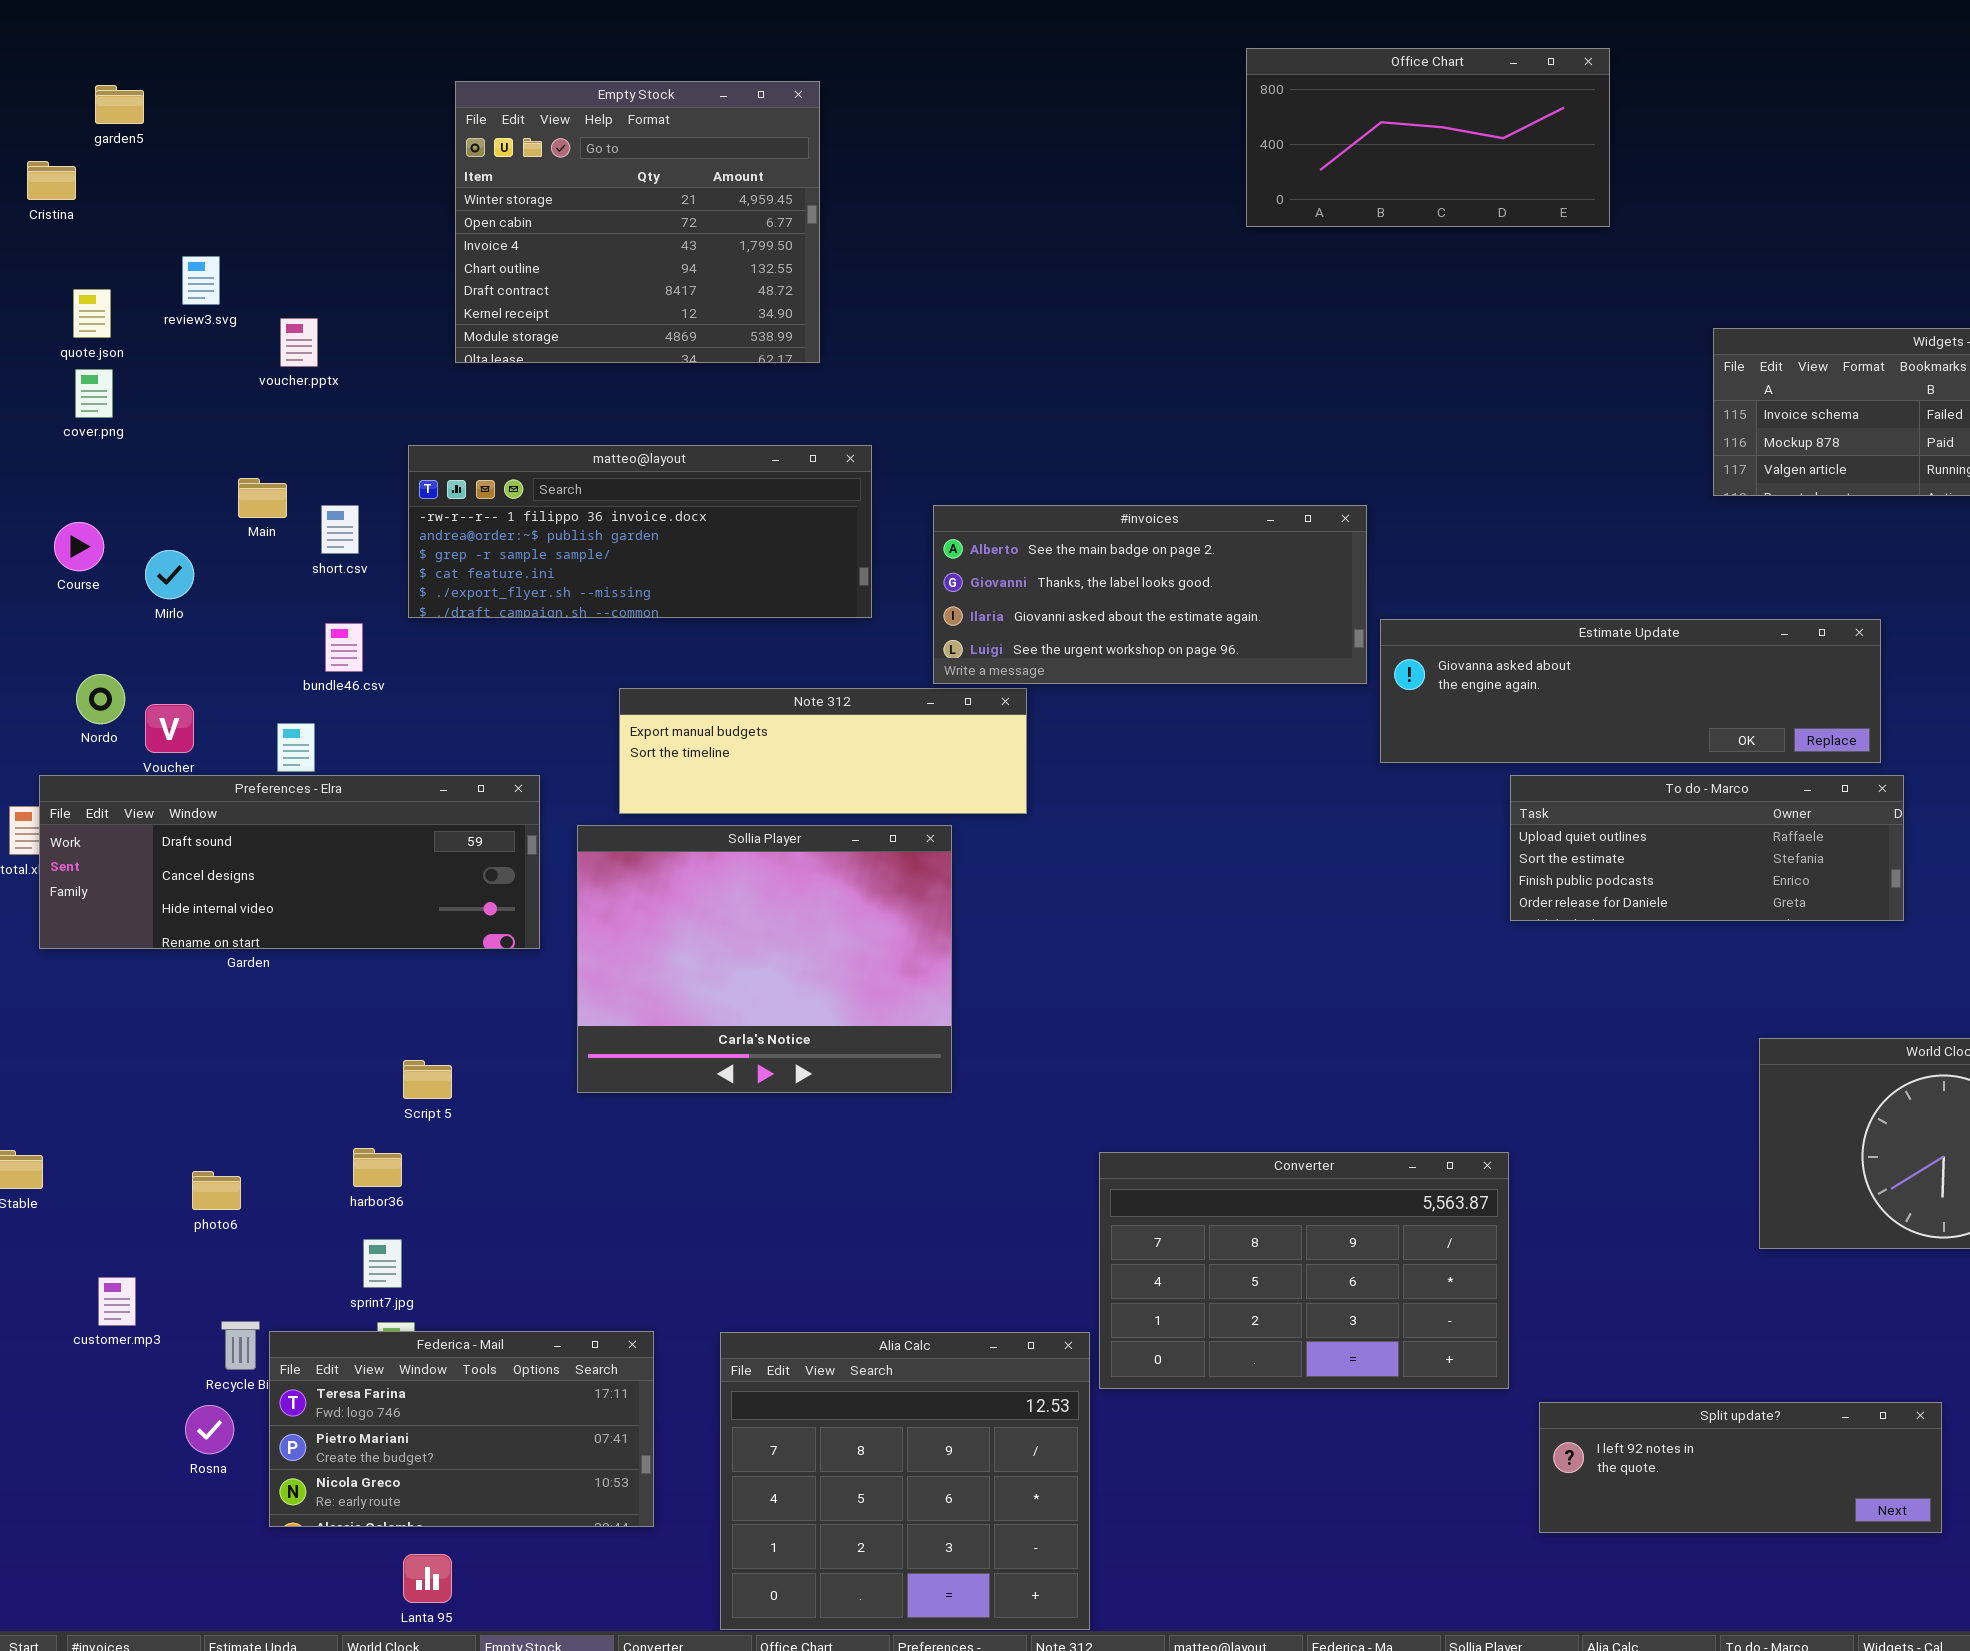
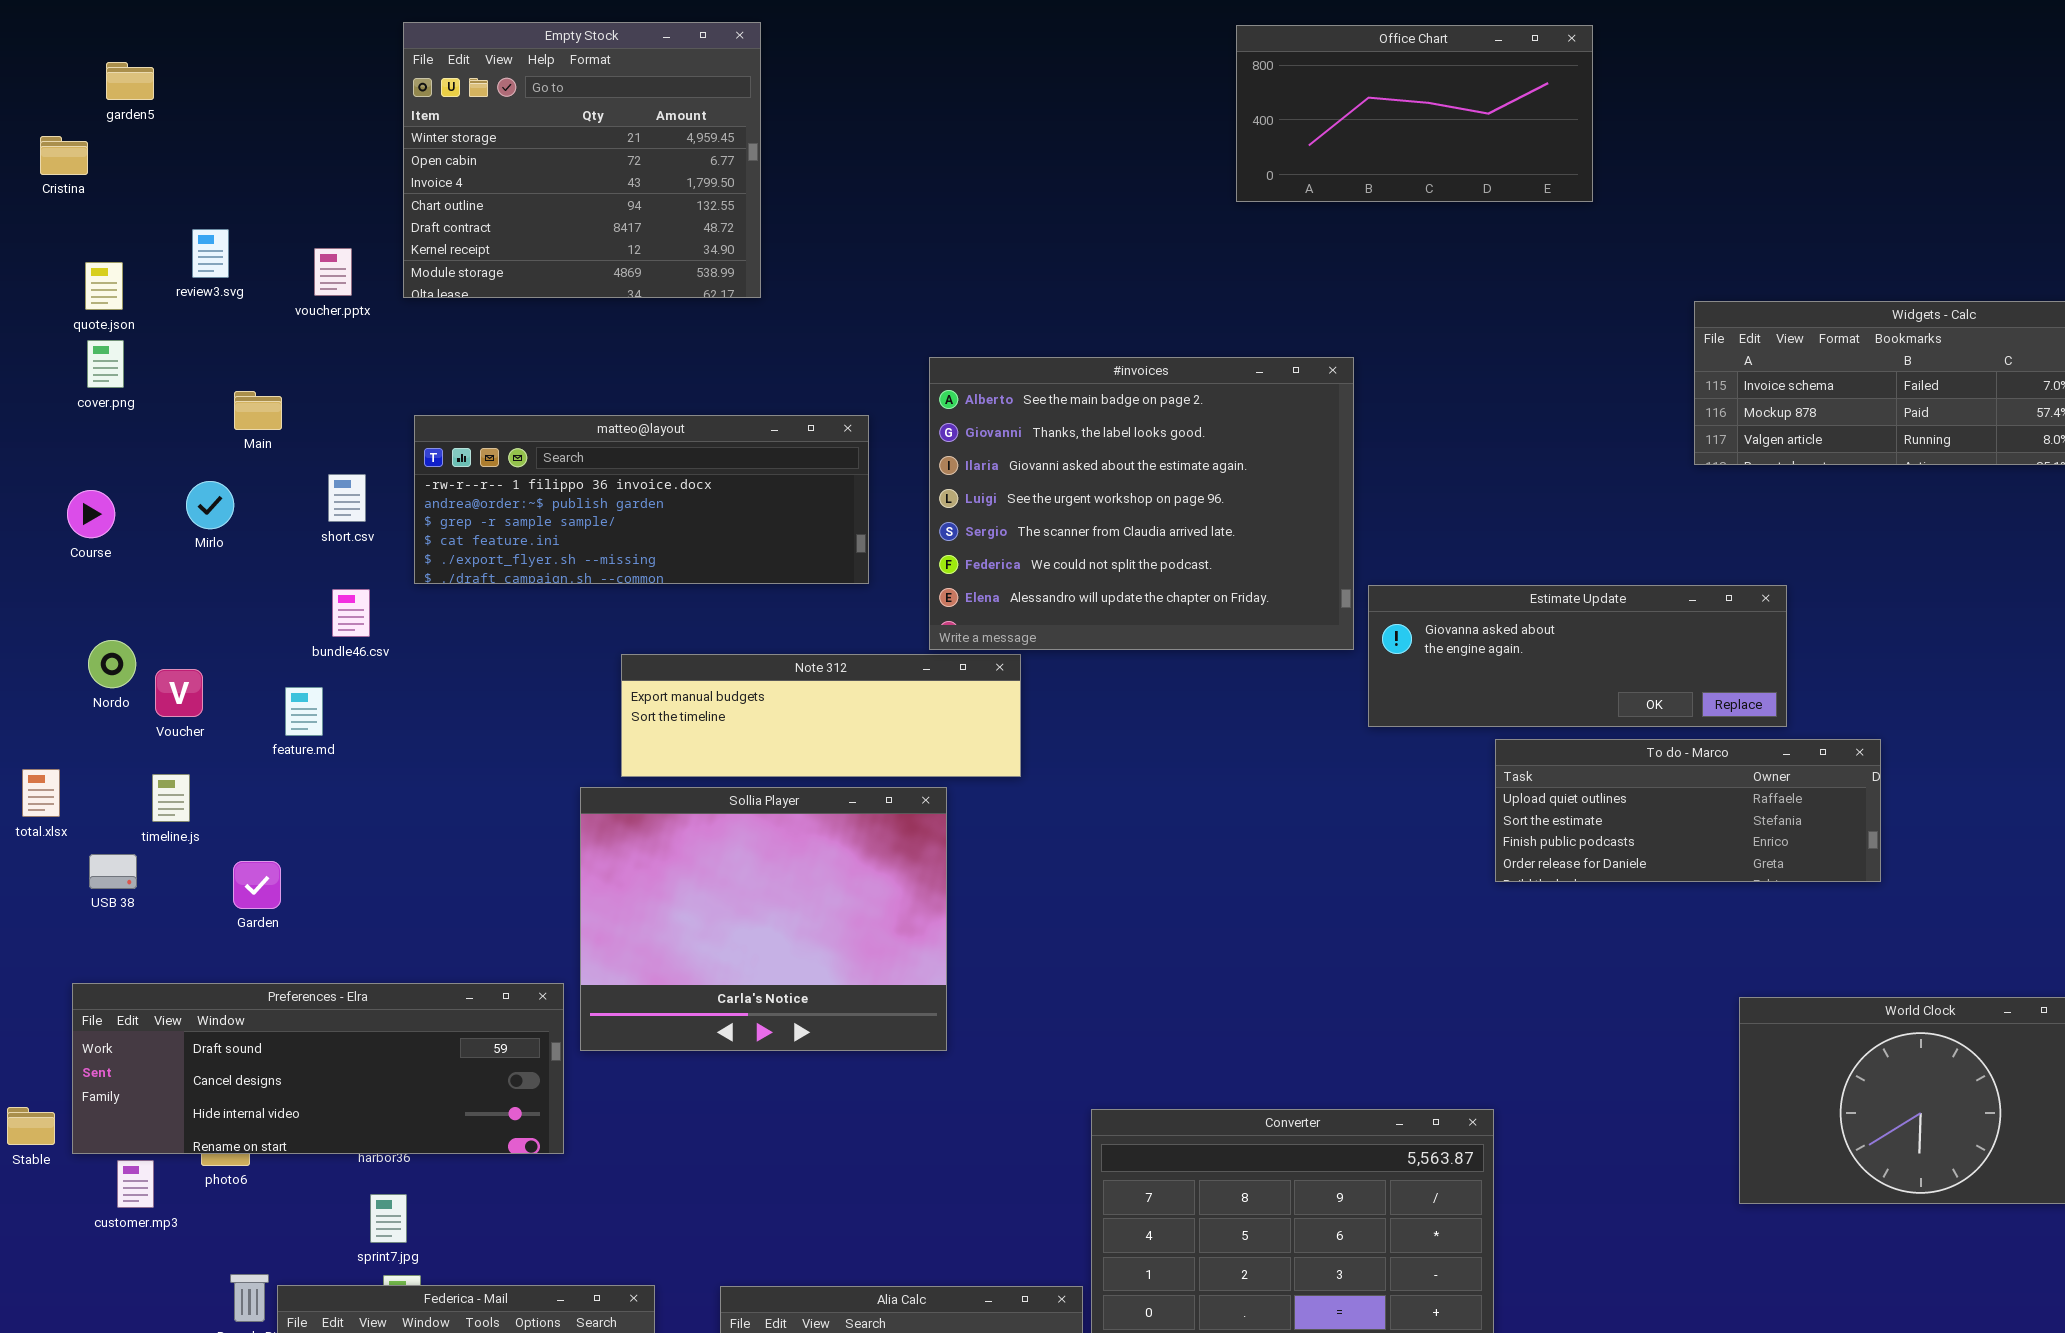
Empty Stock: [455,81,820,363] -> [403,22,761,298], moved
voucher.pptx: [280,318,318,367] -> [314,248,352,296], moved
Main: [238,478,287,518] -> [234,391,282,430], moved
#invoices: [933,505,1367,684] -> [929,357,1354,650], resized
Mirlo: [145,550,194,599] -> [186,481,234,529], moved
Estimate Update: [1380,619,1881,763] -> [1368,585,1787,727], resized
Preferences - Elra: [39,775,540,949] -> [72,983,564,1154], moved
customer.mp3: [98,1277,136,1326] -> [117,1160,154,1208], moved

